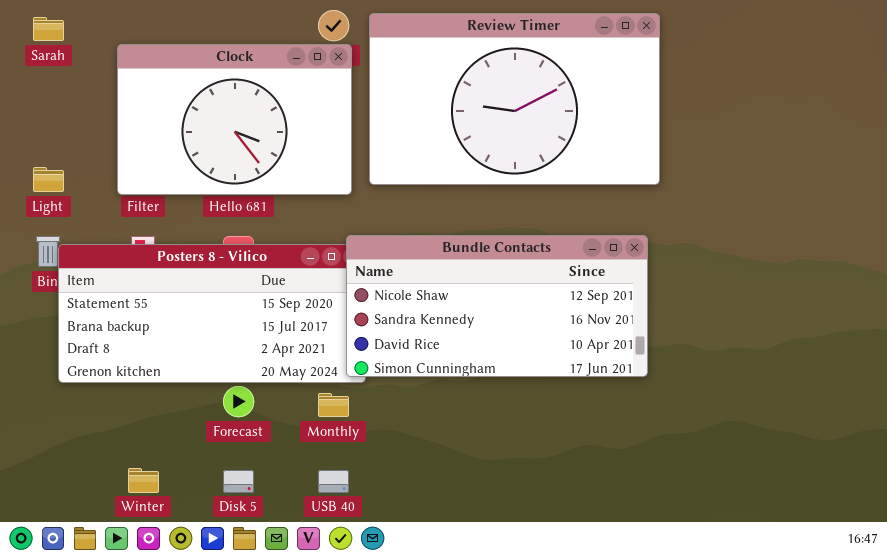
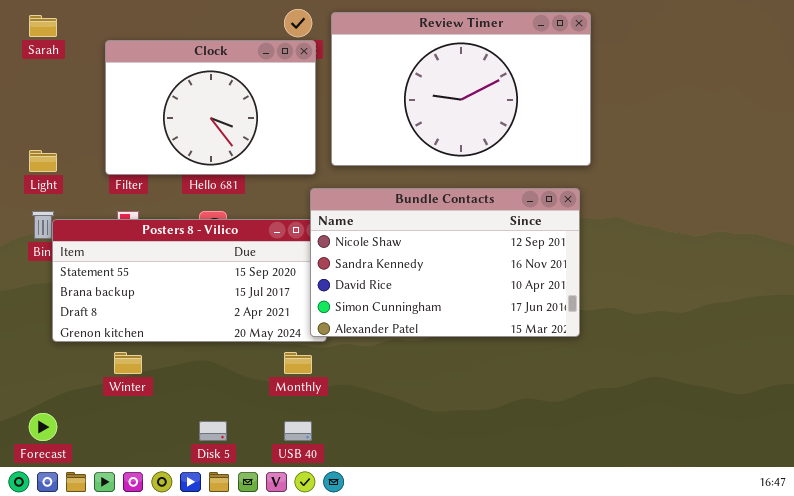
Bundle Contacts: [346,235,648,377] -> [310,188,580,337], resized
Forecast: [223,386,254,417] -> [29,413,57,441], moved
Winter: [128,468,159,493] -> [114,352,142,374], moved

